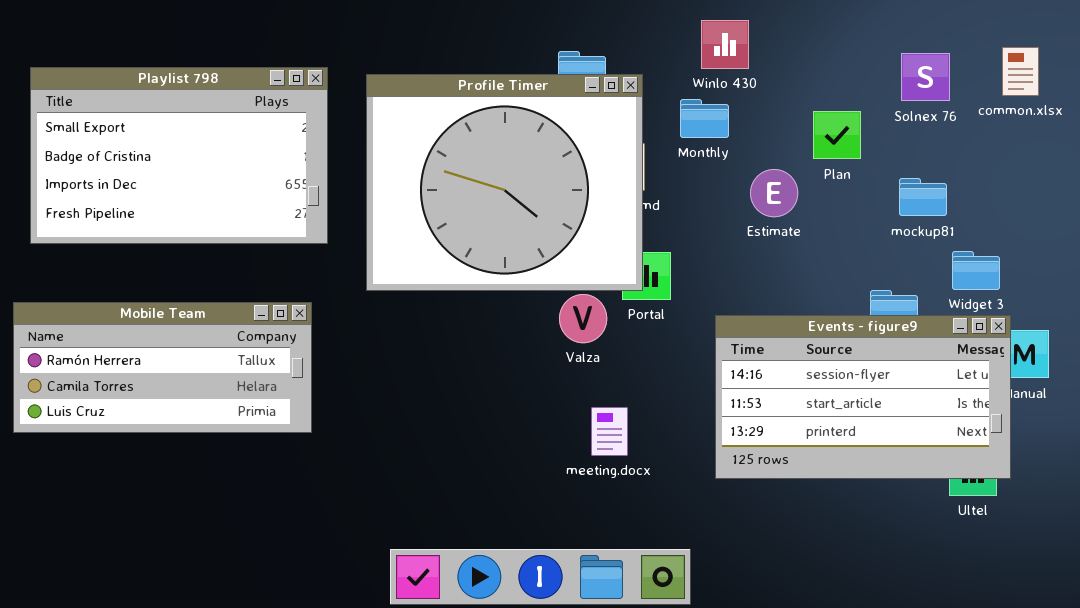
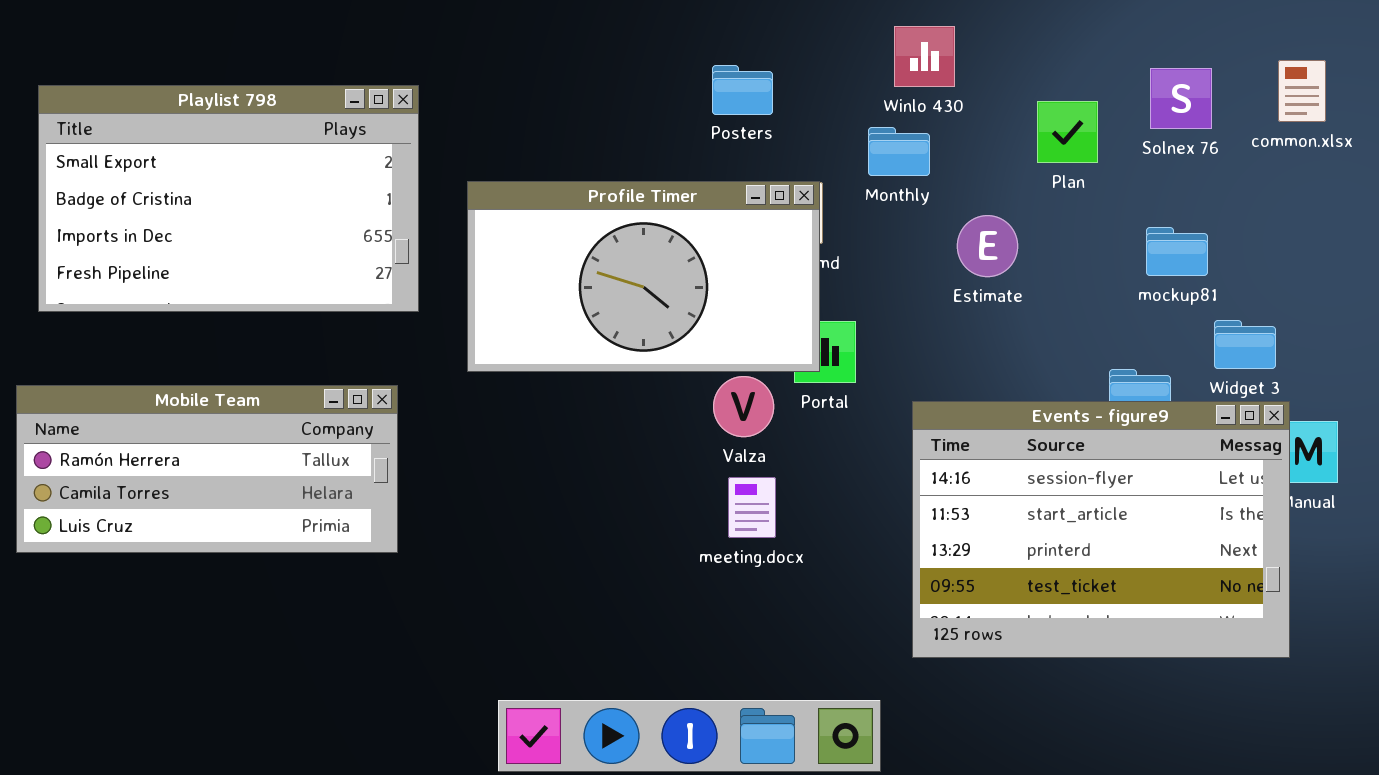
Profile Timer: [366,74,643,291] -> [467,181,820,372], resized
Plan: [813,111,861,159] -> [1037,101,1098,163], moved
Events - figure9: [715,315,1011,479] -> [912,401,1290,658], resized
meeting.docx: [591,407,628,456] -> [728,477,776,538], moved

